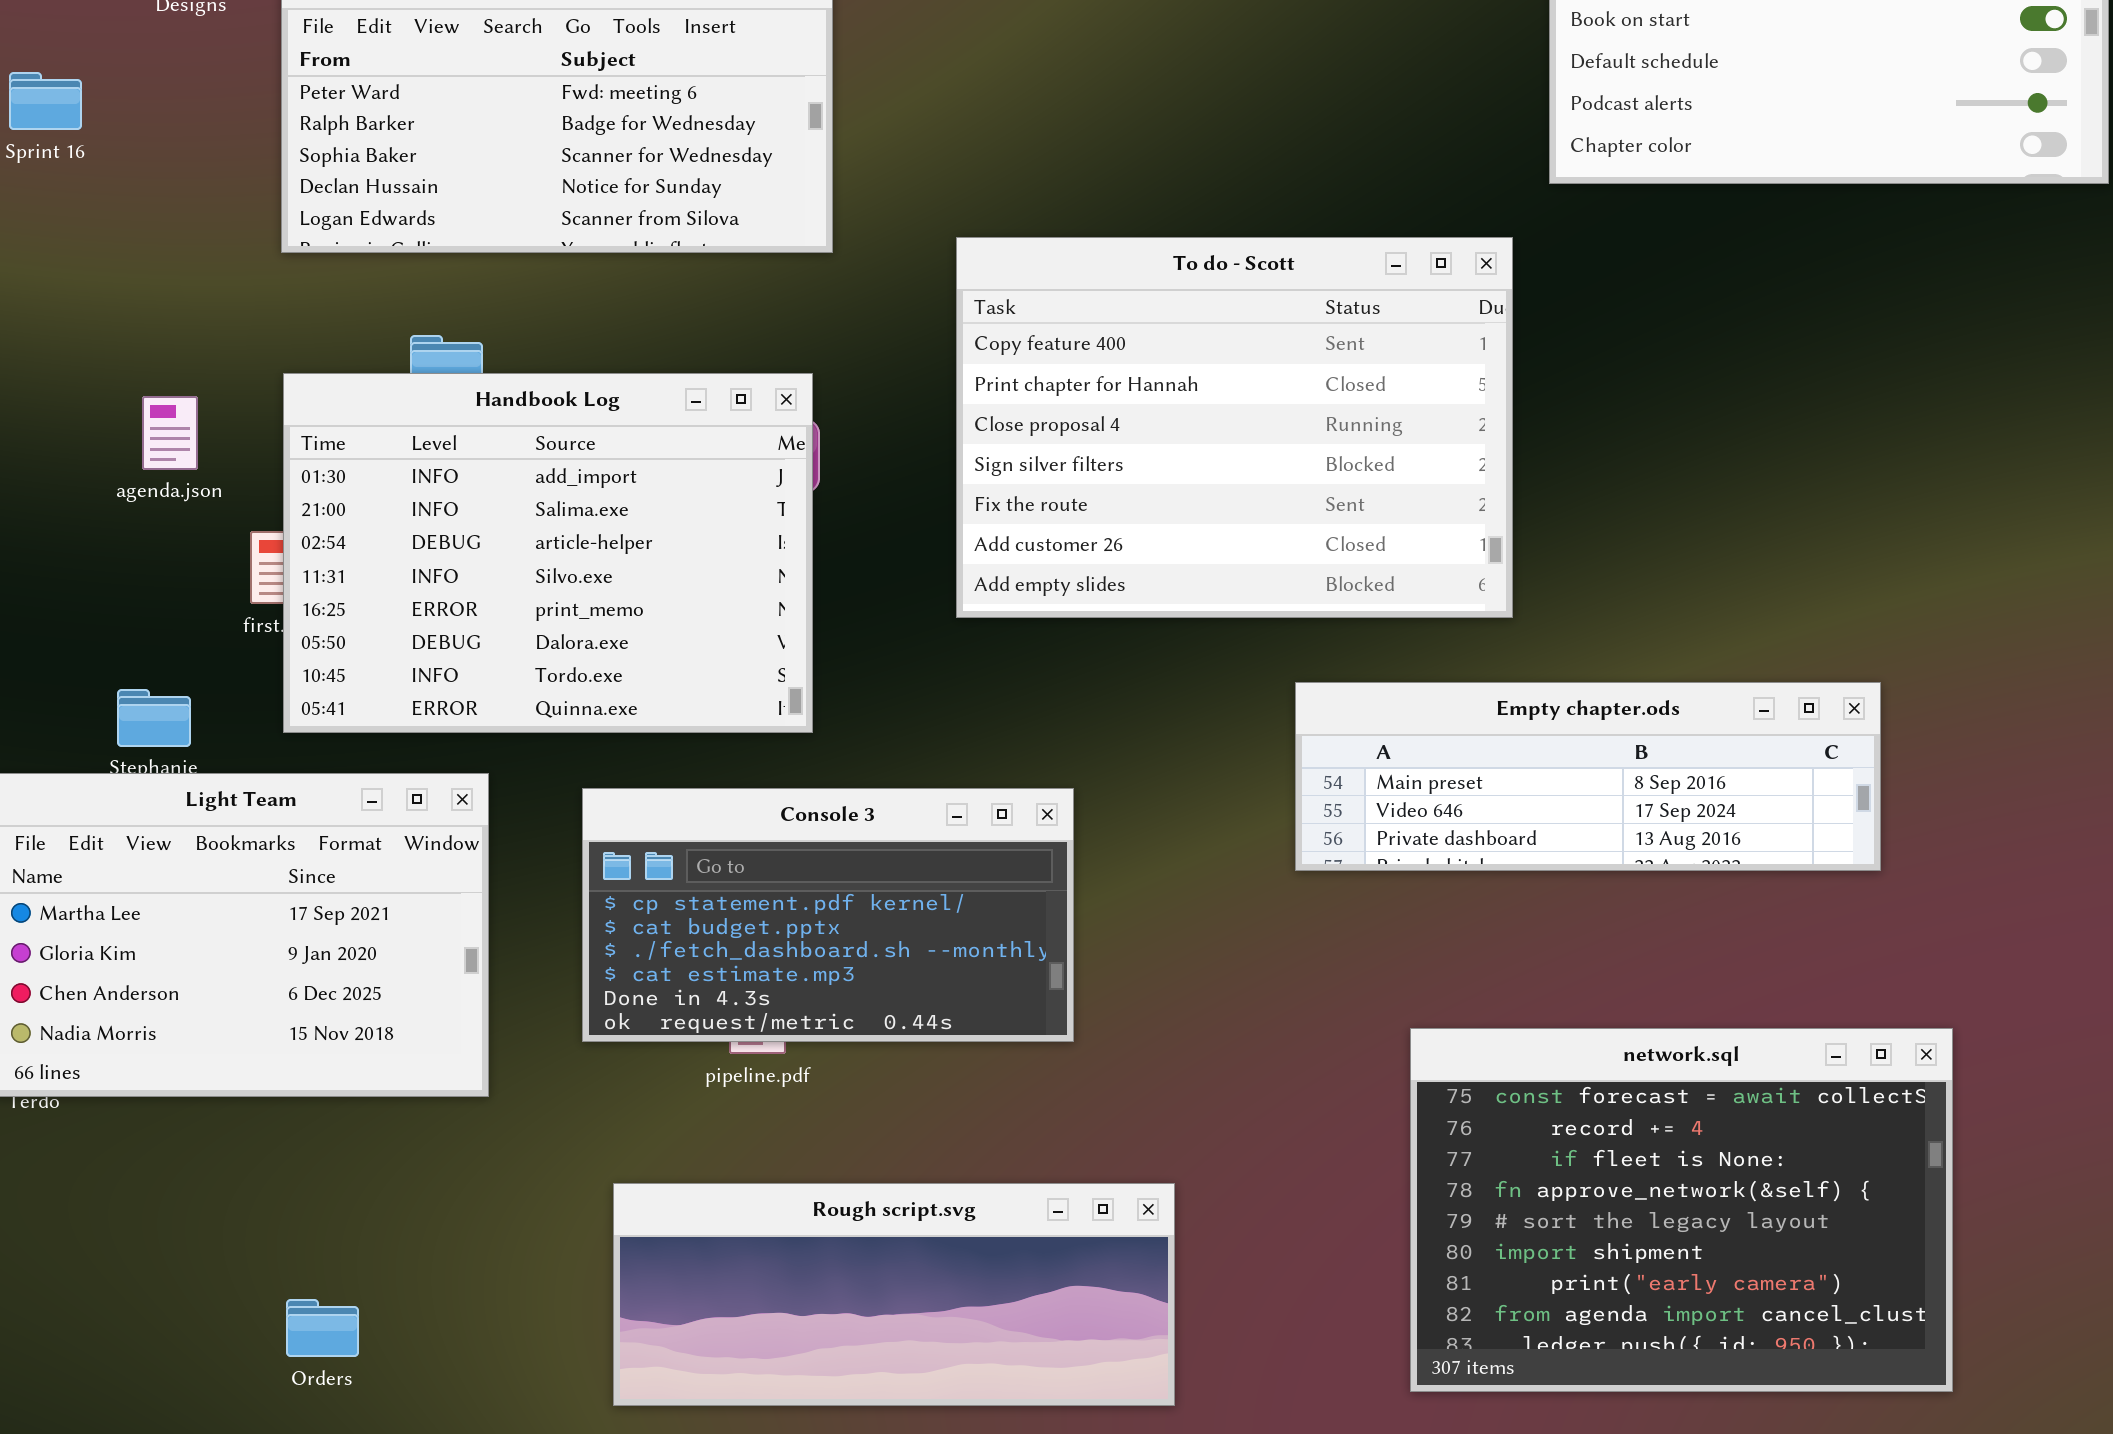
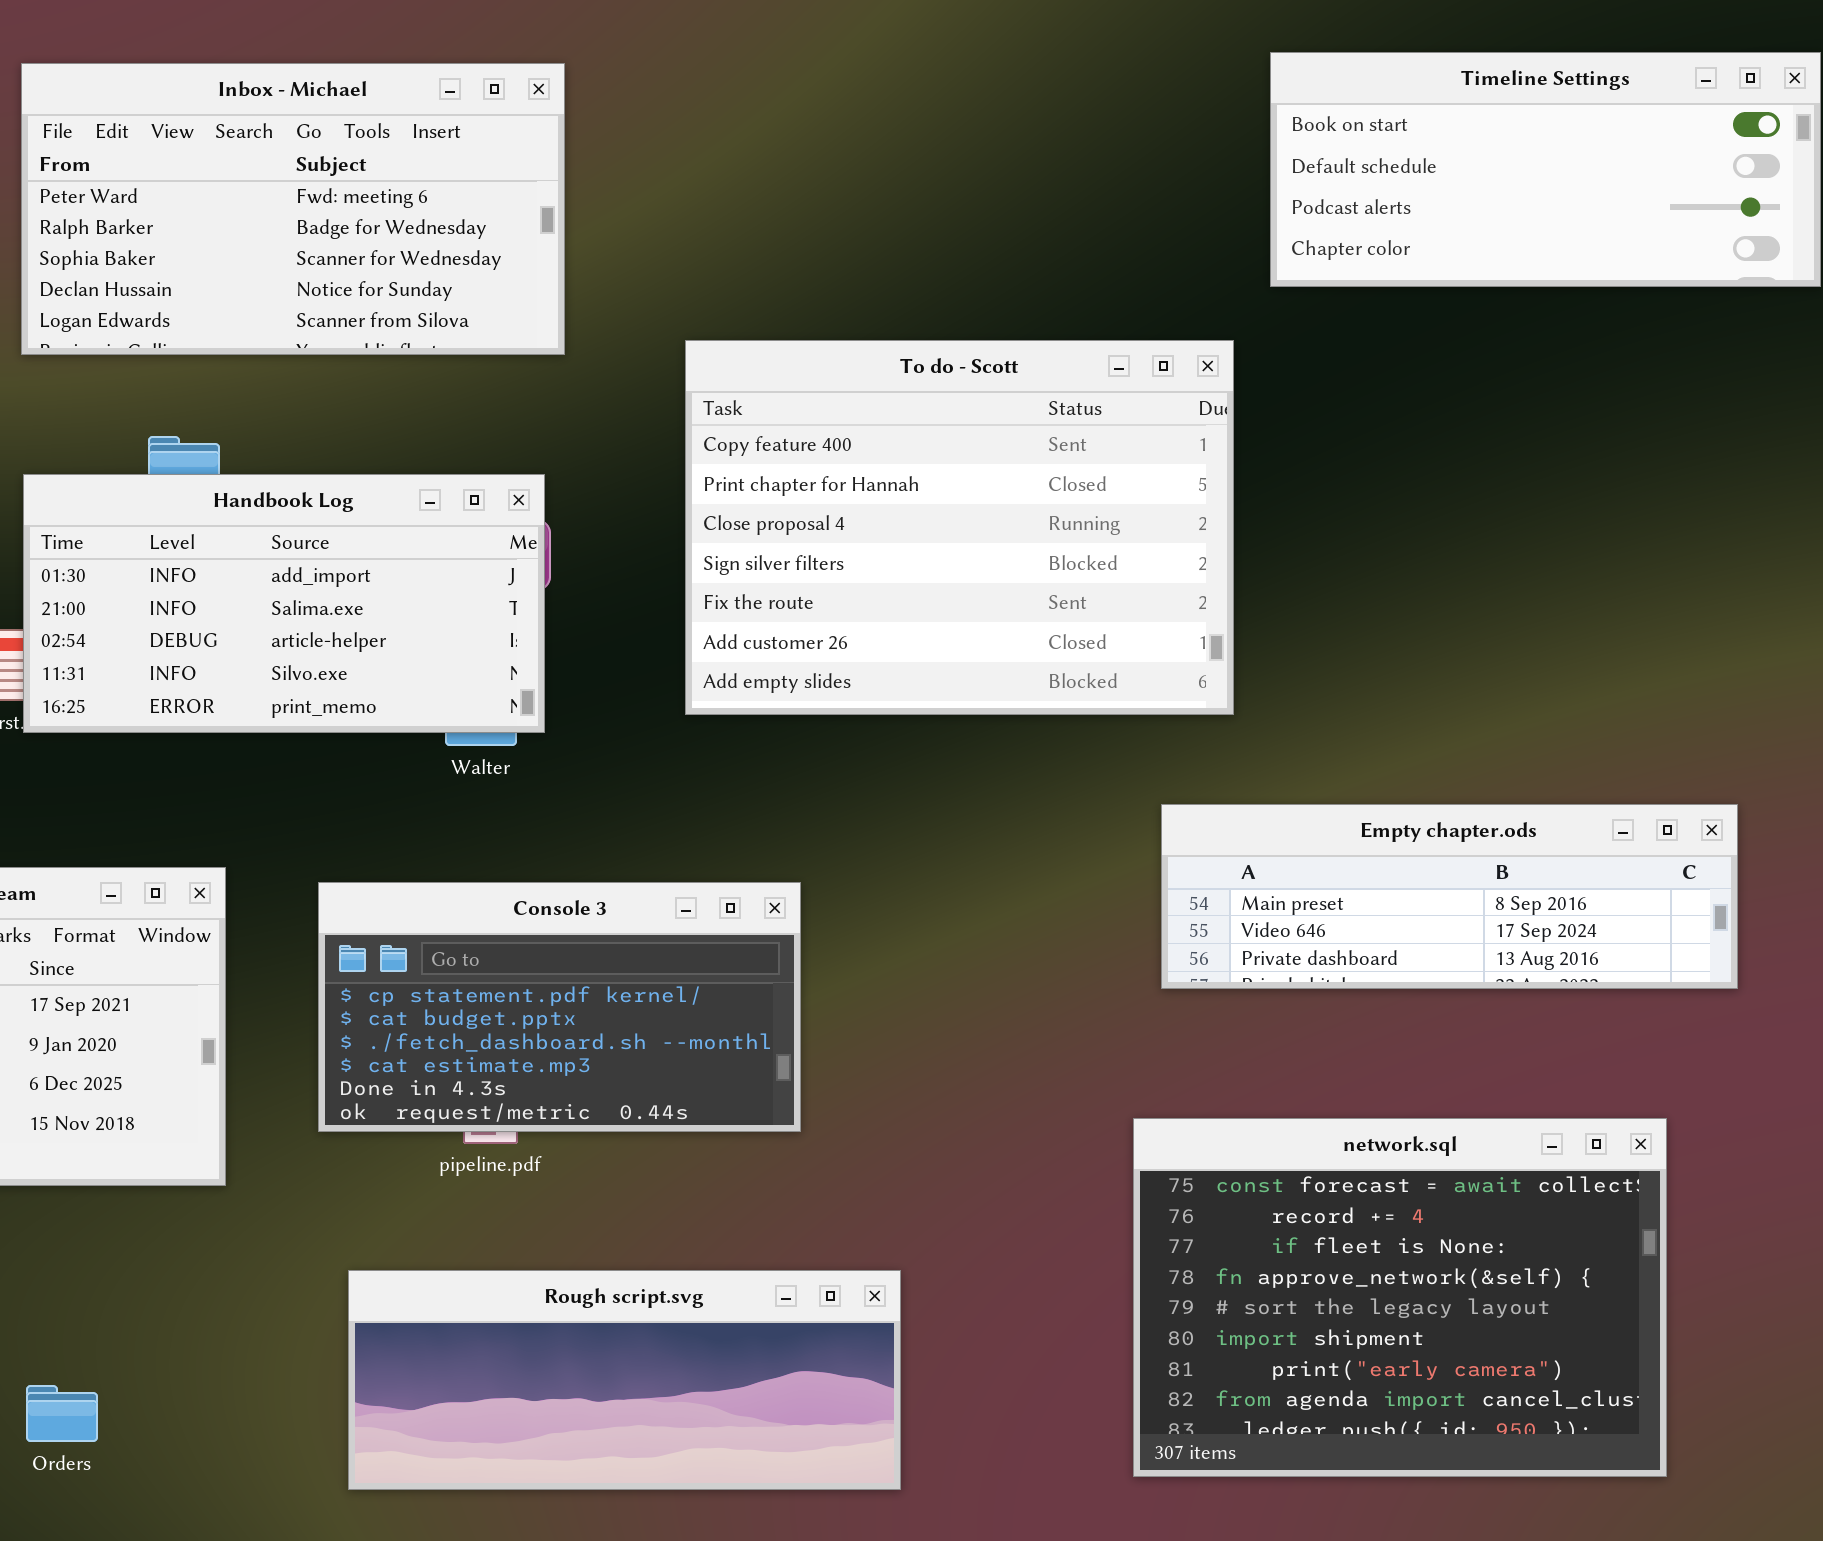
Handbook Log: [283,373,813,733] -> [23,474,545,733], resized
Empty chapter.ods: [1295,682,1881,871] -> [1161,804,1738,989], moved

